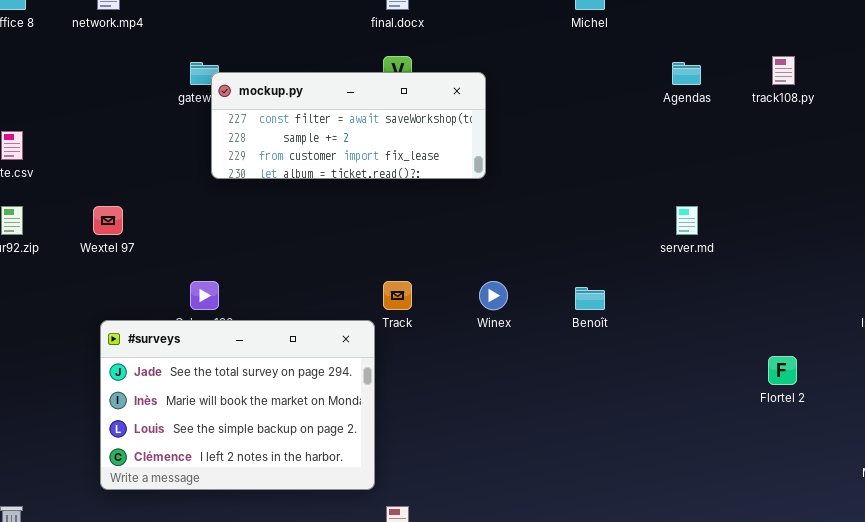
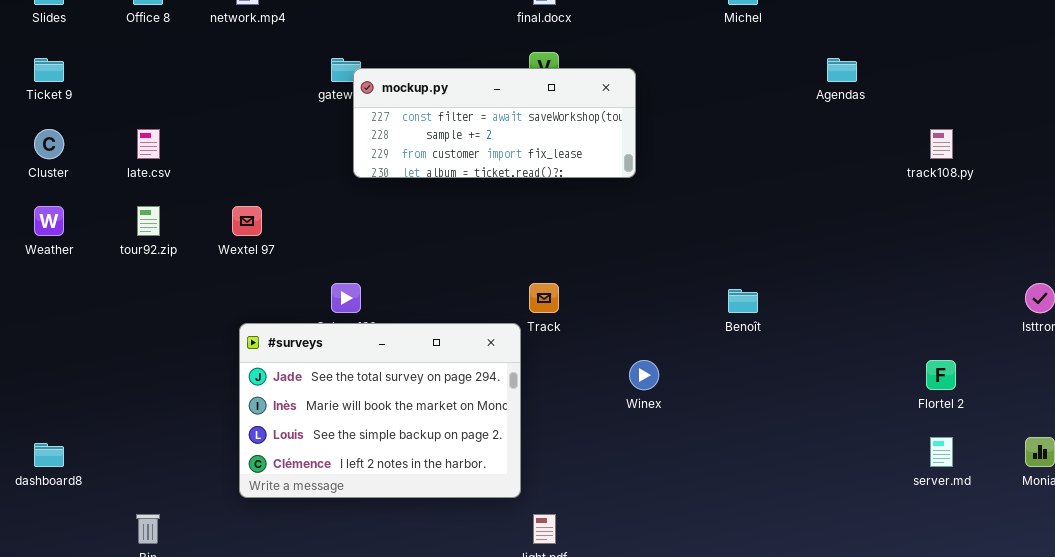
track108.py: [772,56,795,85] -> [930,129,953,159], moved
server.md: [676,206,698,235] -> [930,437,953,467], moved
Winex: [479,281,508,310] -> [629,360,659,390], moved

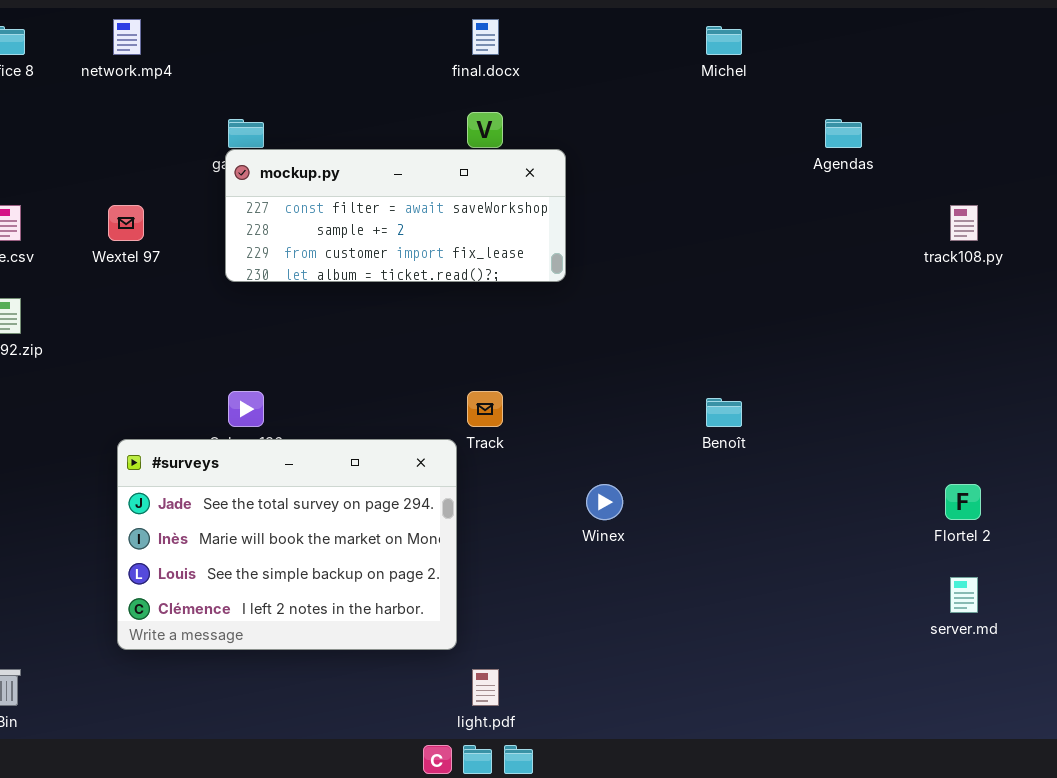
mockup.py: [353,68,636,178] -> [225,149,566,282], moved
Wextel 97: [232,206,262,236] -> [108,205,144,241], moved

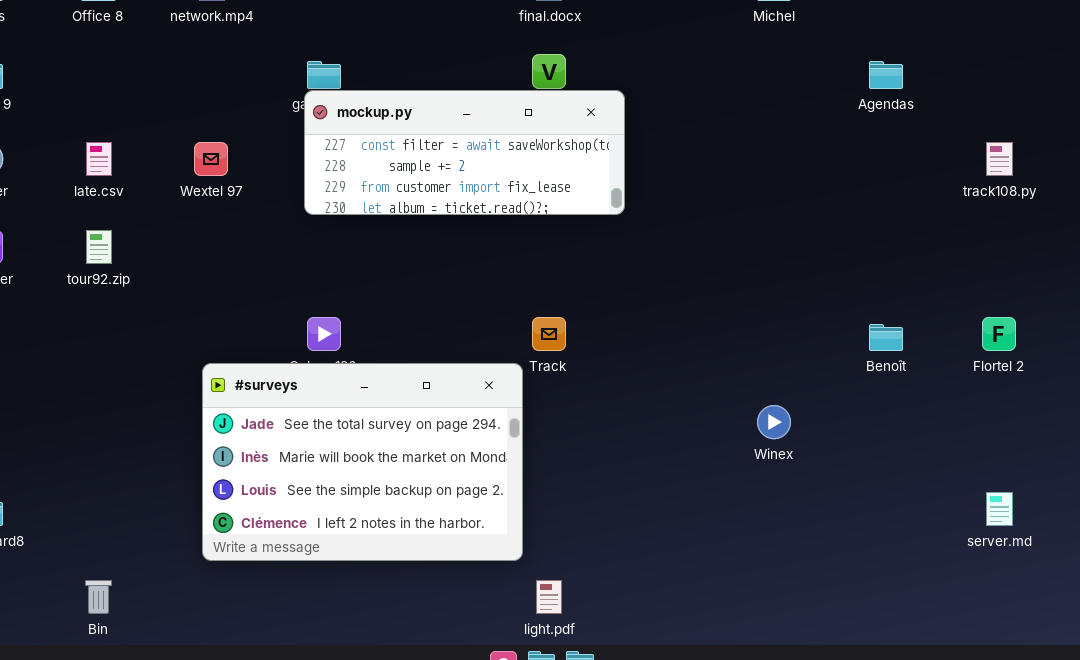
Benoît: [706,398,742,427] -> [869,324,903,351], moved
Winex: [586,484,623,520] -> [757,405,791,439], moved
Flortel 2: [945,484,981,520] -> [982,317,1016,351], moved

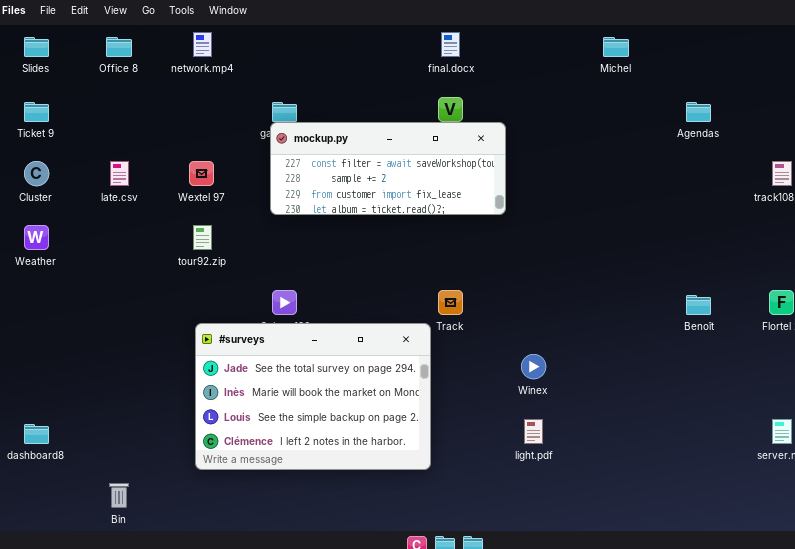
tour92.zip: [86,230,112,264] -> [193,225,212,250], moved
Winex: [757,405,791,439] -> [521,354,546,379], moved
light.pdf: [536,580,562,614] -> [524,419,543,444], moved

